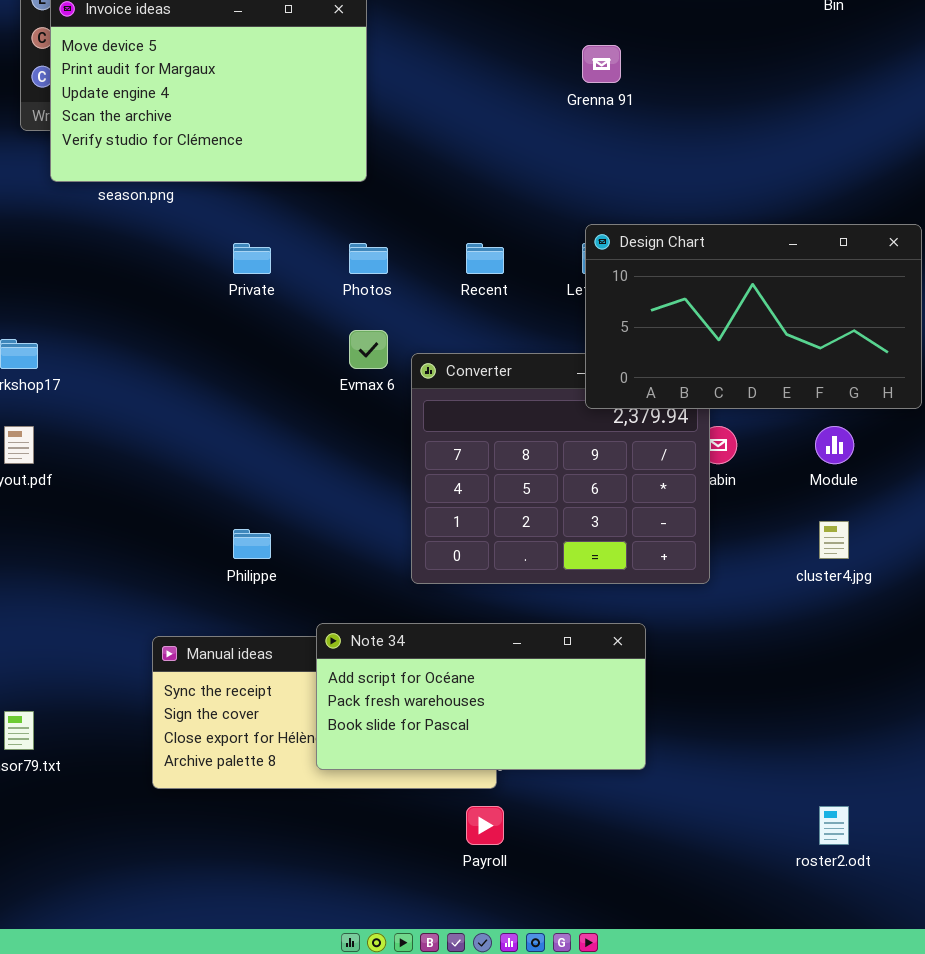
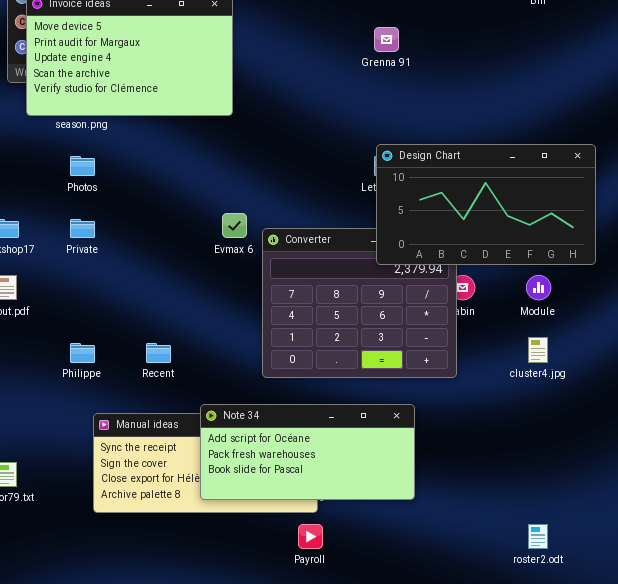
Private: [233,243,271,274] -> [70,219,95,238], moved
Photos: [349,243,388,274] -> [70,156,95,176], moved
Recent: [466,243,504,274] -> [146,343,171,363], moved
Philippe: [233,529,271,559] -> [70,343,95,363], moved

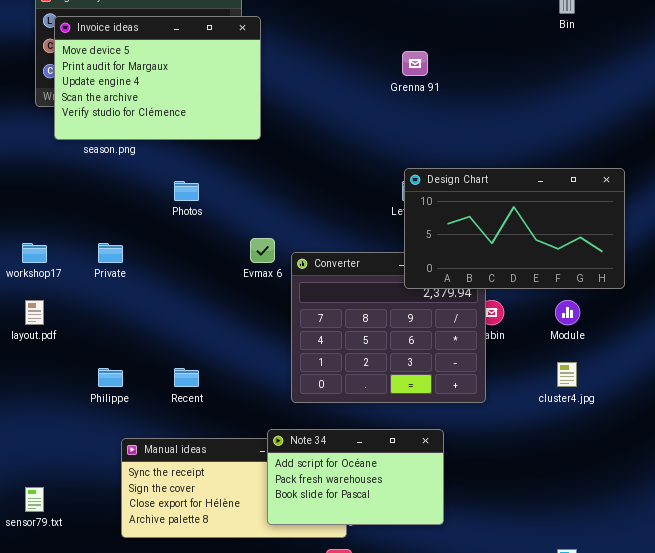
Photos: [70,156,95,176] -> [174,181,199,201], moved
Note 34: [200,404,415,500] -> [267,429,444,525], resized

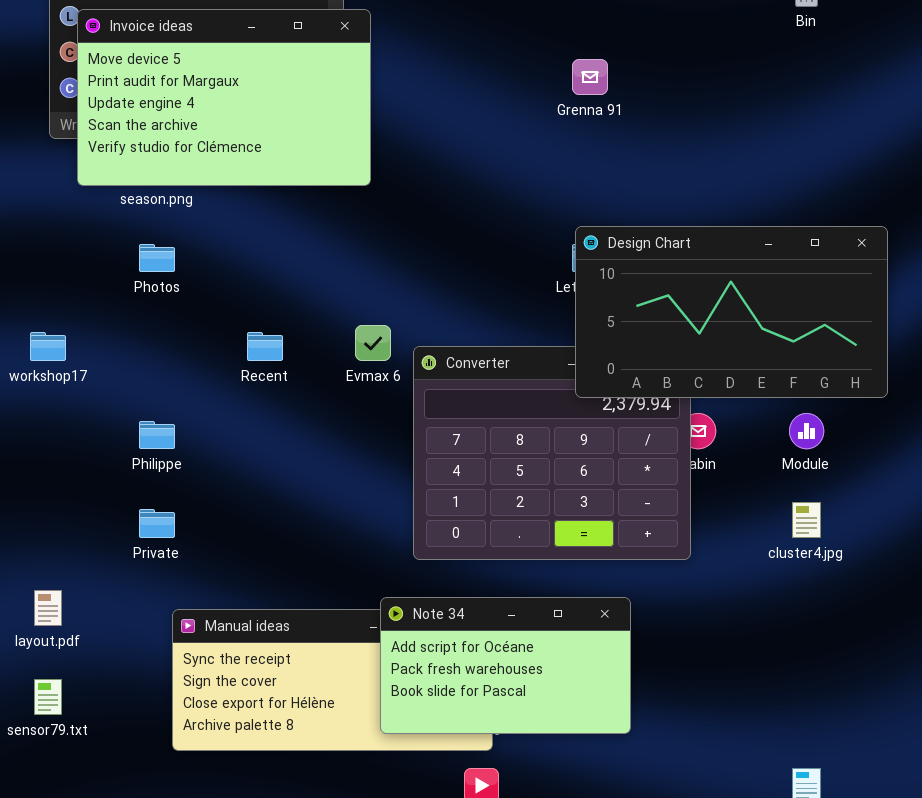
Photos: [174,181,199,201] -> [139,244,175,272], moved
Private: [98,243,123,263] -> [139,509,175,538], moved
layout.pdf: [25,300,44,325] -> [34,590,62,626], moved
Philippe: [98,368,123,387] -> [139,421,175,449], moved
Recent: [174,368,199,387] -> [247,332,283,361], moved

